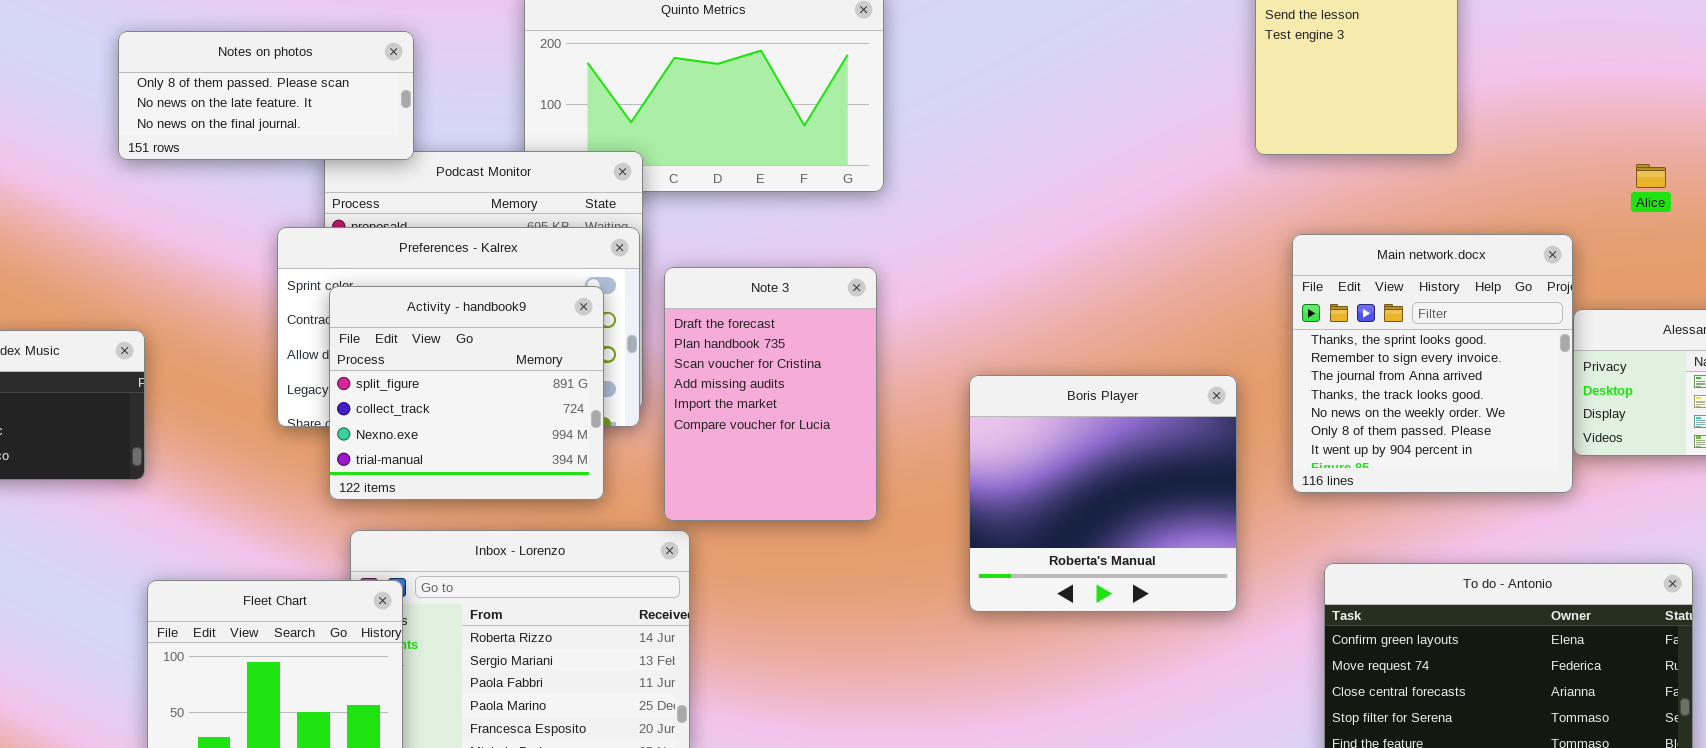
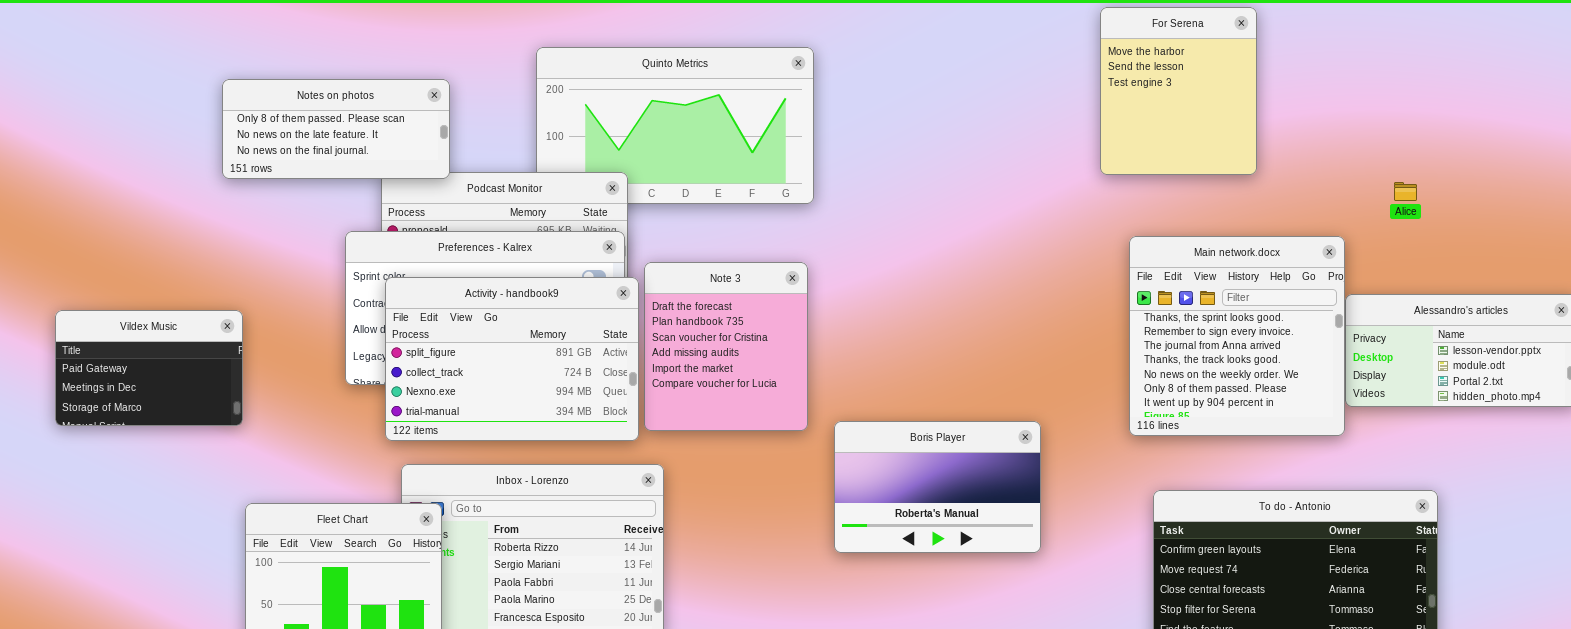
Note 3: [664,267,877,521] -> [644,262,808,431], resized
Activity - handbook9: [329,286,604,500] -> [385,277,639,441], resized
Boris Player: [969,375,1237,612] -> [834,421,1041,553], moved, resized

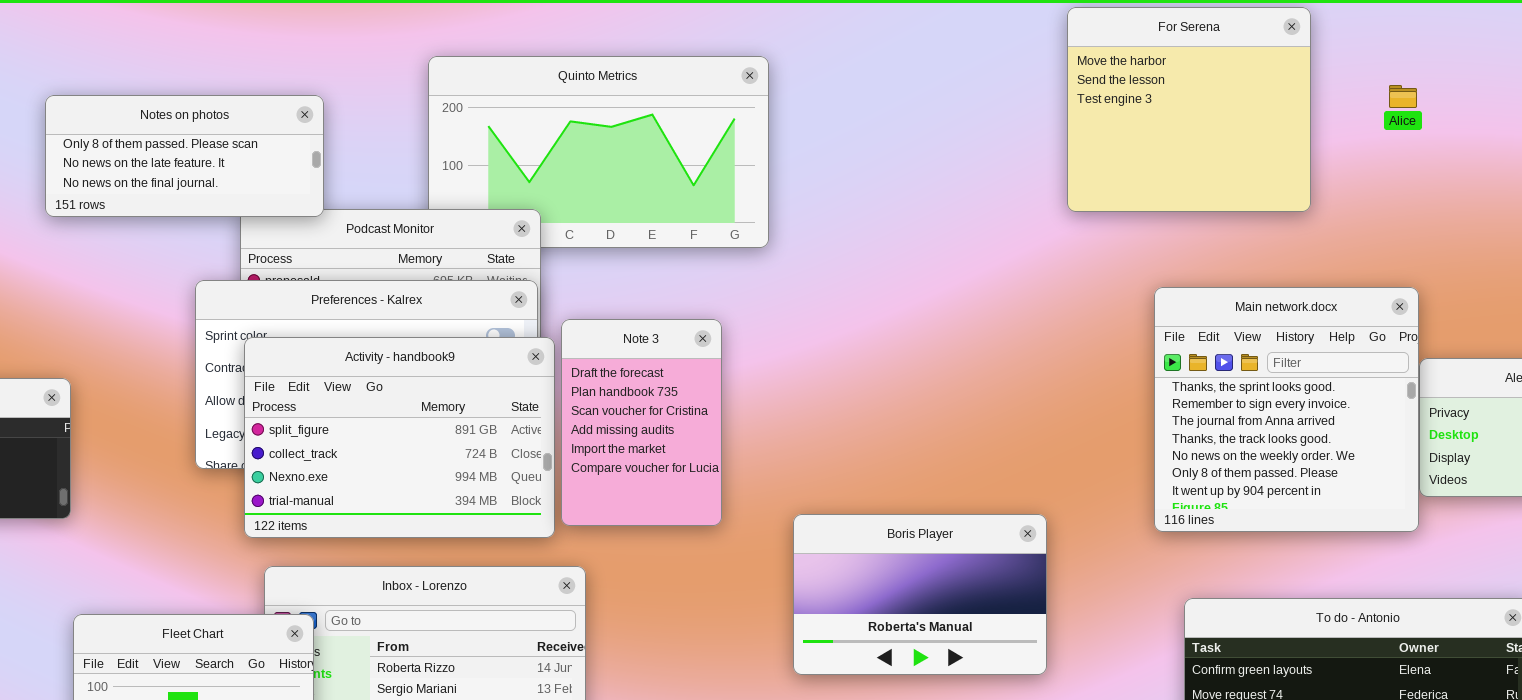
For Serena: [1100,7,1257,175] -> [1067,7,1311,212], resized
Alice: [1394,182,1417,201] -> [1389,85,1417,108], moved
Note 3: [644,262,808,431] -> [561,319,722,526], resized

